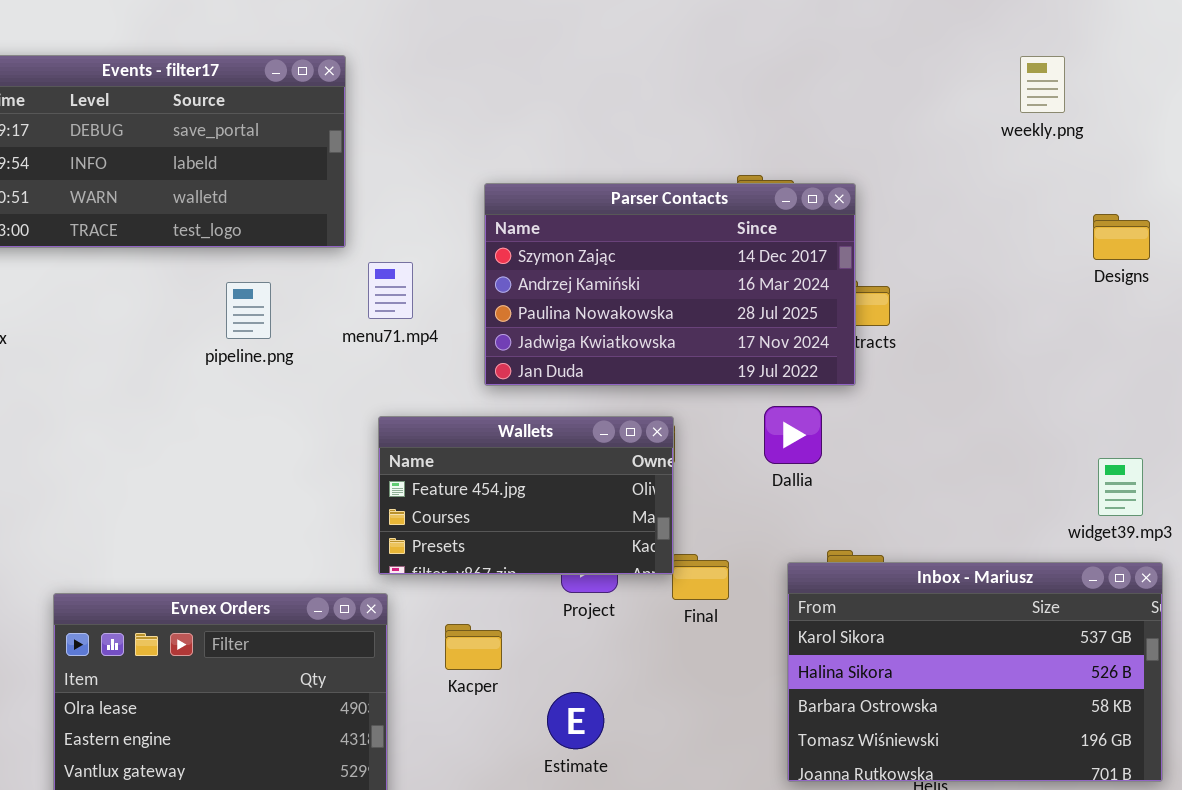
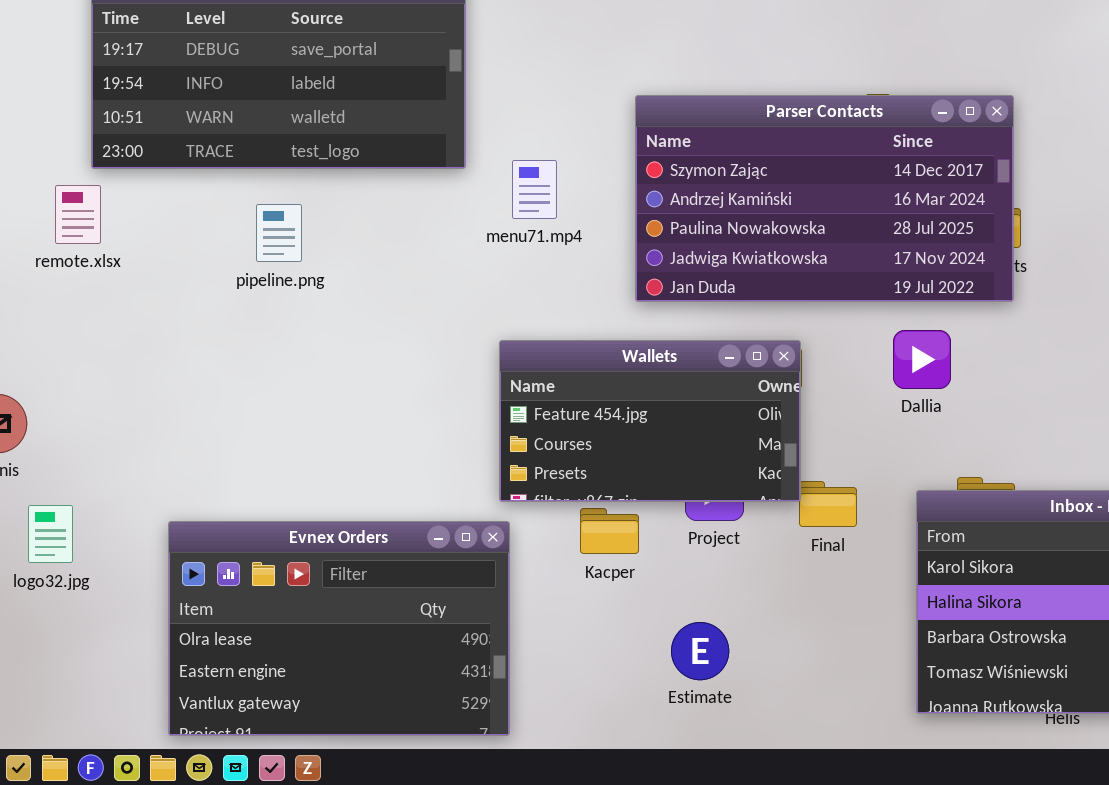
Parser Contacts: [484,183,856,386] -> [635,95,1014,302], moved
menu71.mp4: [368,262,413,319] -> [512,160,557,219], moved
pipeline.png: [226,282,271,339] -> [256,204,302,262], moved
Kacper: [445,624,502,670] -> [580,508,639,554], moved

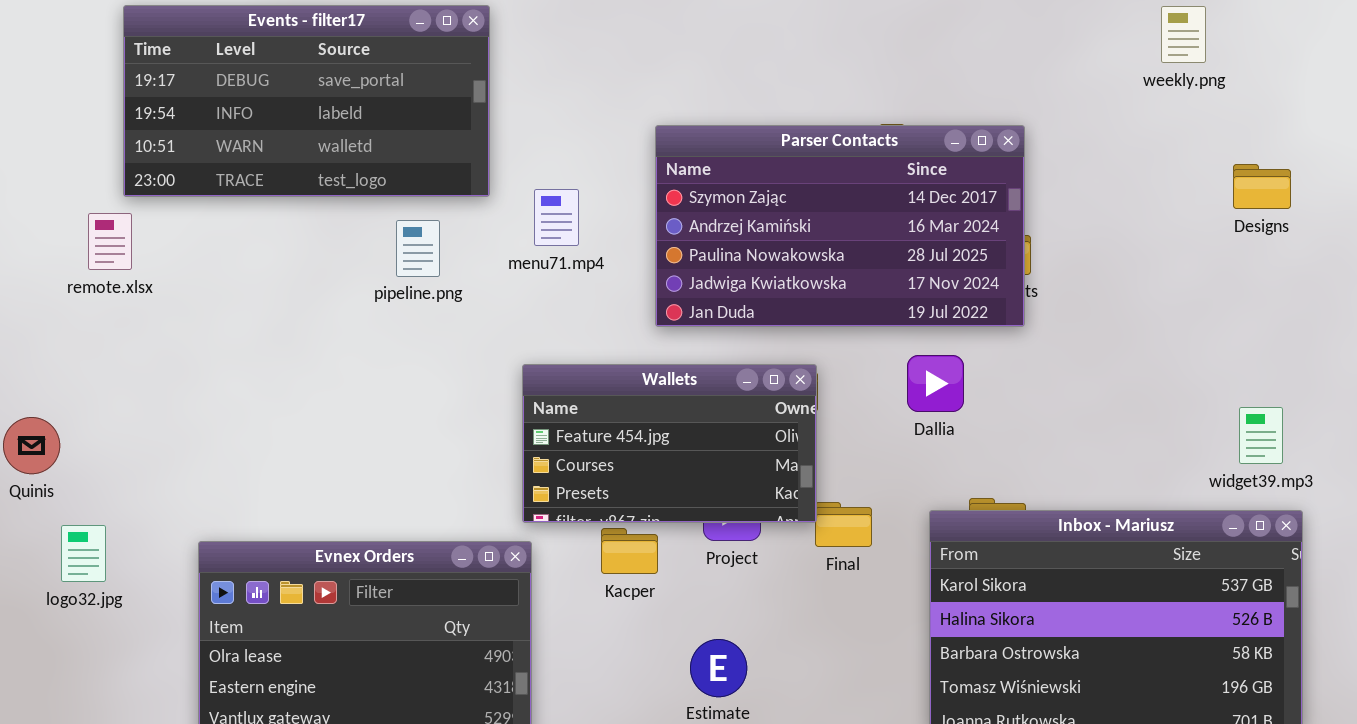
pipeline.png: [256,204,302,262] -> [396,220,440,277], moved

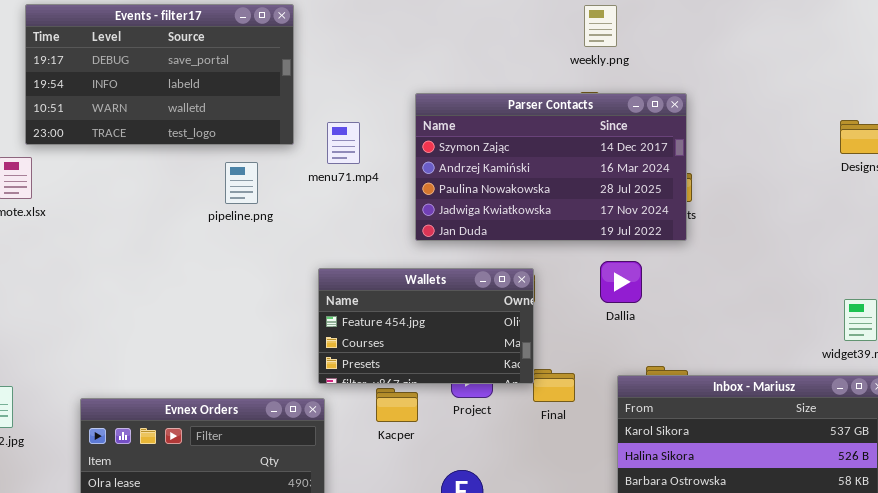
weekly.png: [1161,6,1206,63] -> [584,5,617,47], moved
menu71.mp4: [534,189,579,246] -> [327,122,360,164], moved

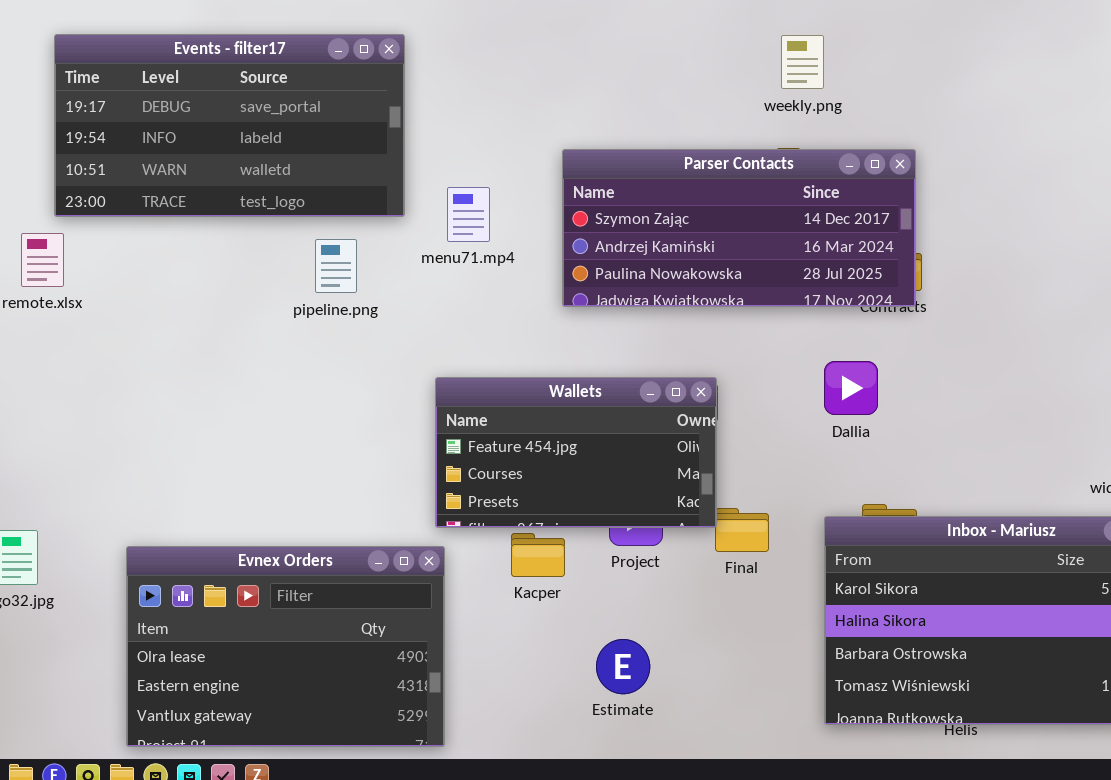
Parser Contacts: [415,93,687,241] -> [562,149,916,307], resized
Dallia: [600,261,642,303] -> [824,361,878,415], moved

